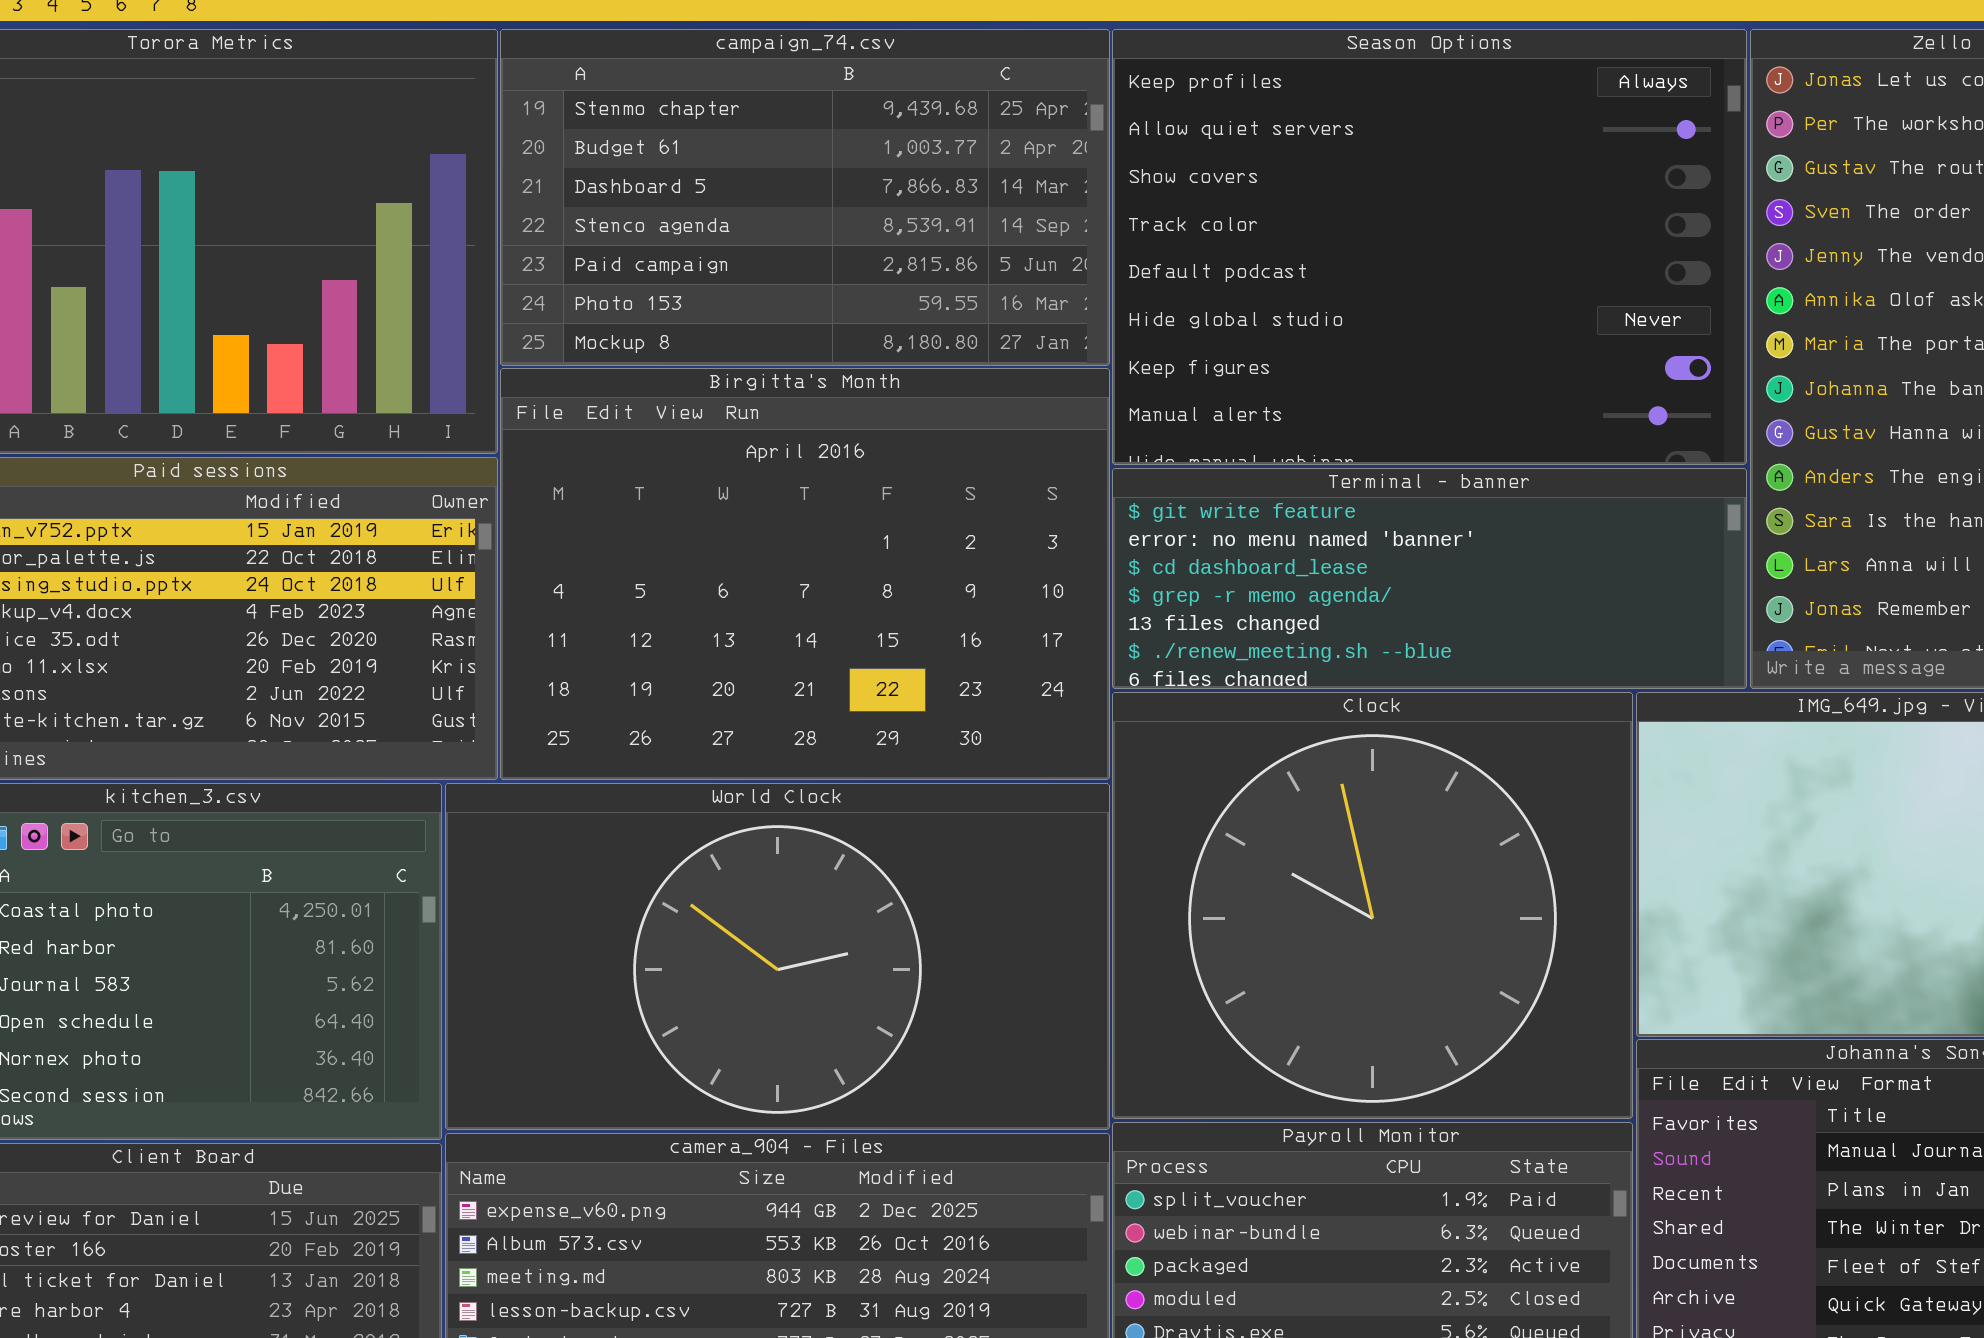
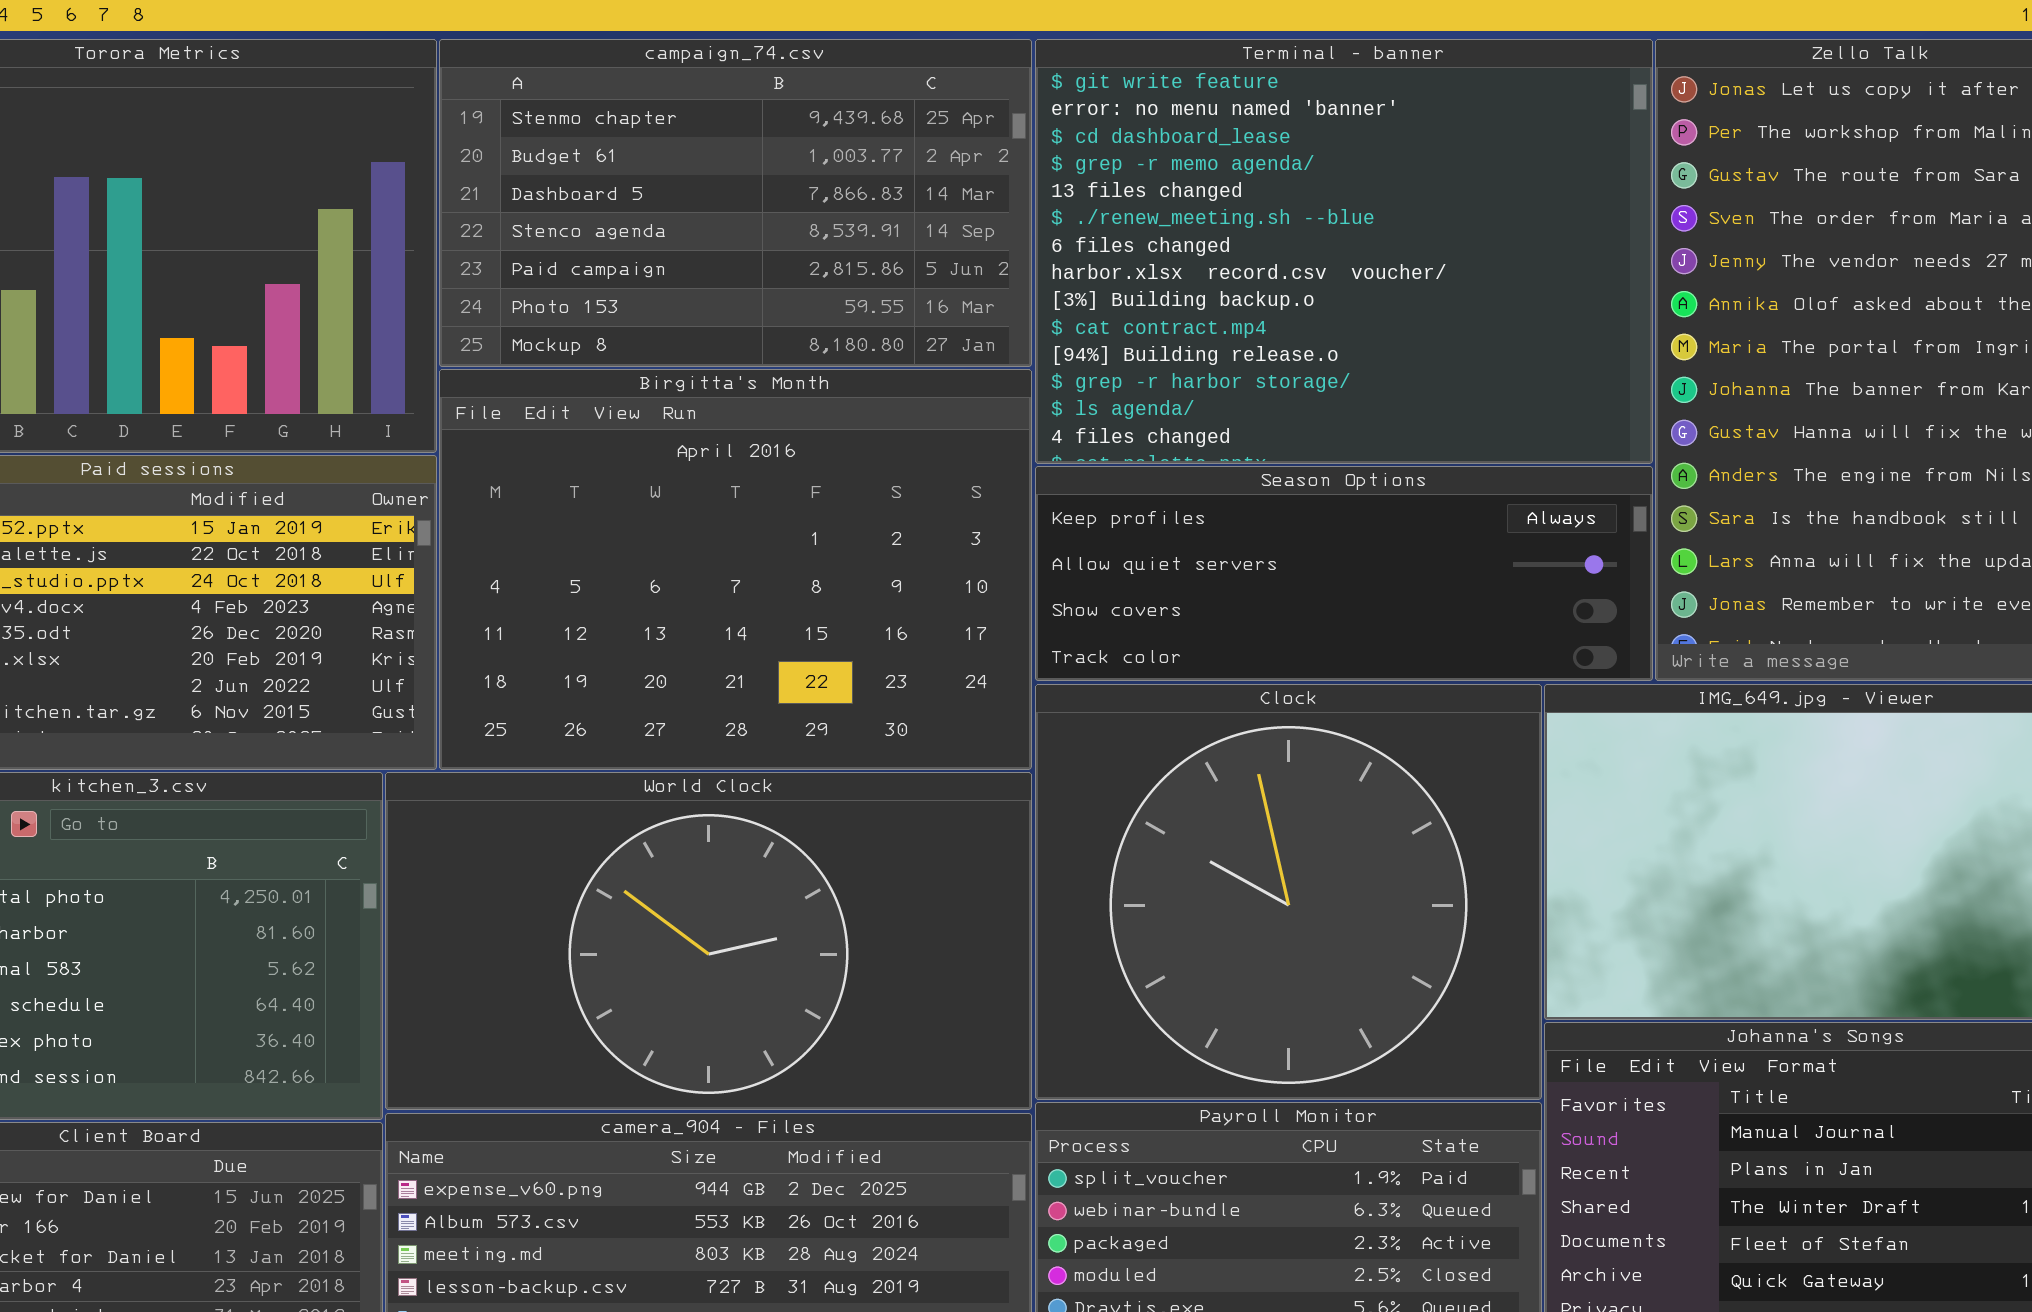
Season Options: [1112,29,1747,465] -> [1035,466,1653,681], moved, resized
Terminal - banner: [1112,468,1747,689] -> [1035,39,1653,464], moved, resized

